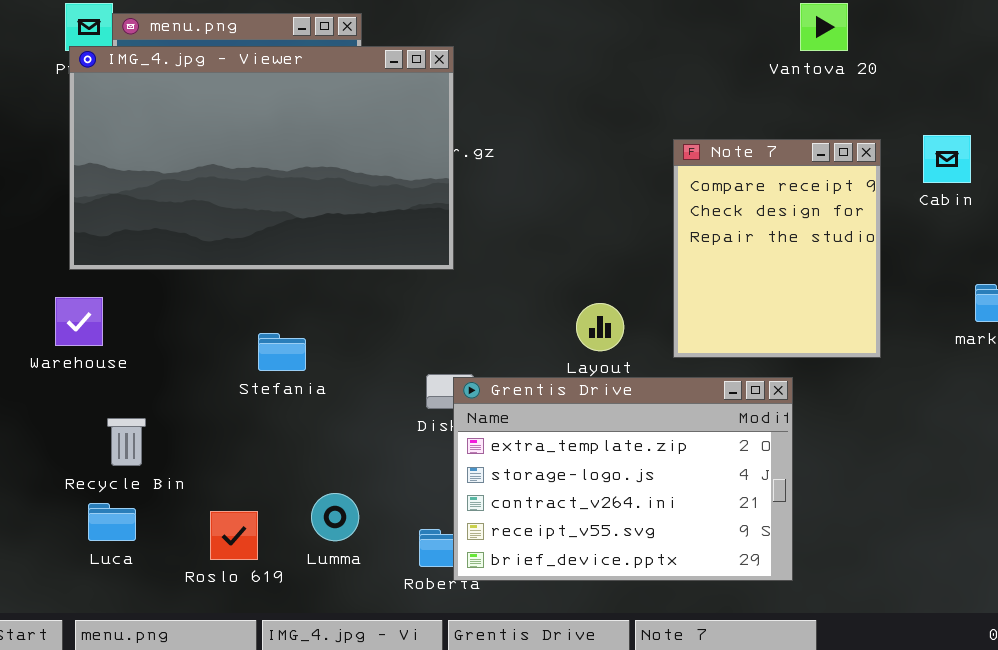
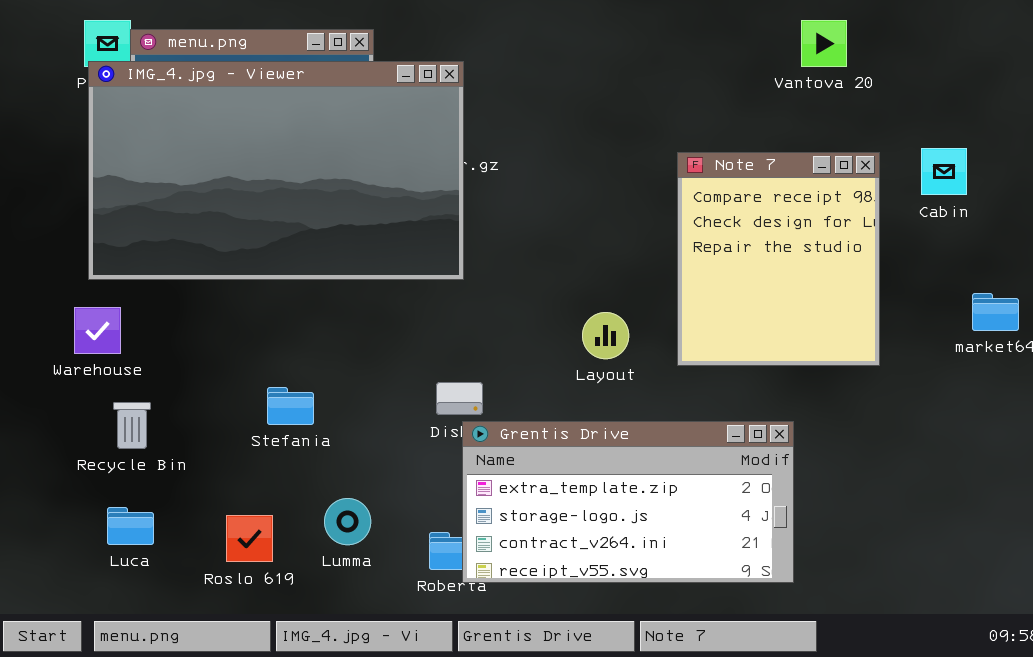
Stefania: [258,333,306,371] -> [267,387,314,425], moved
Grentis Drive: [453,377,793,581] -> [462,421,794,583], resized
Recycle Bin: [107,418,146,466] -> [113,402,151,449], moved

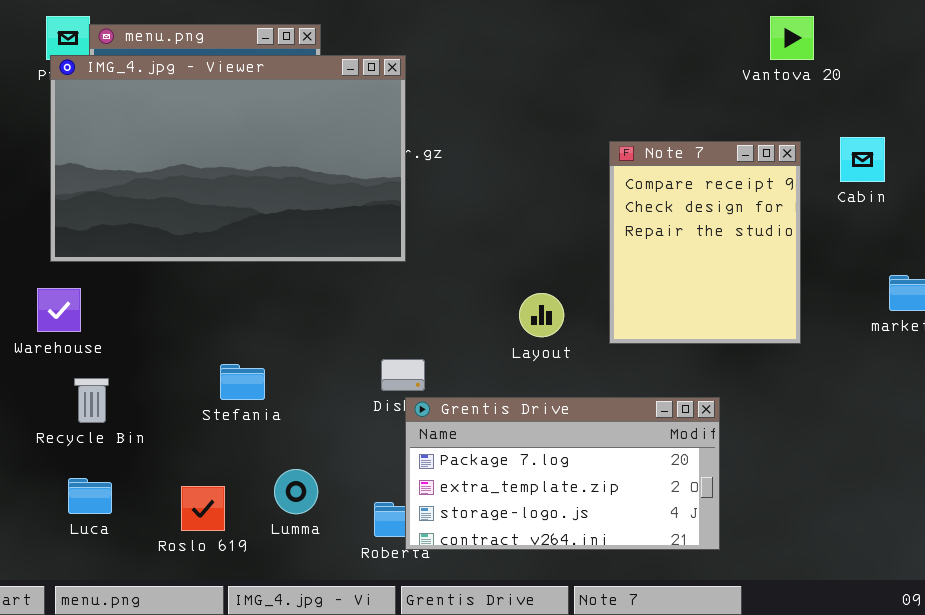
Vantova 20: [801,20,847,67] -> [770,16,814,60], moved
Grentis Drive: [462,421,794,583] -> [405,397,720,550], scrolled up 1 row

